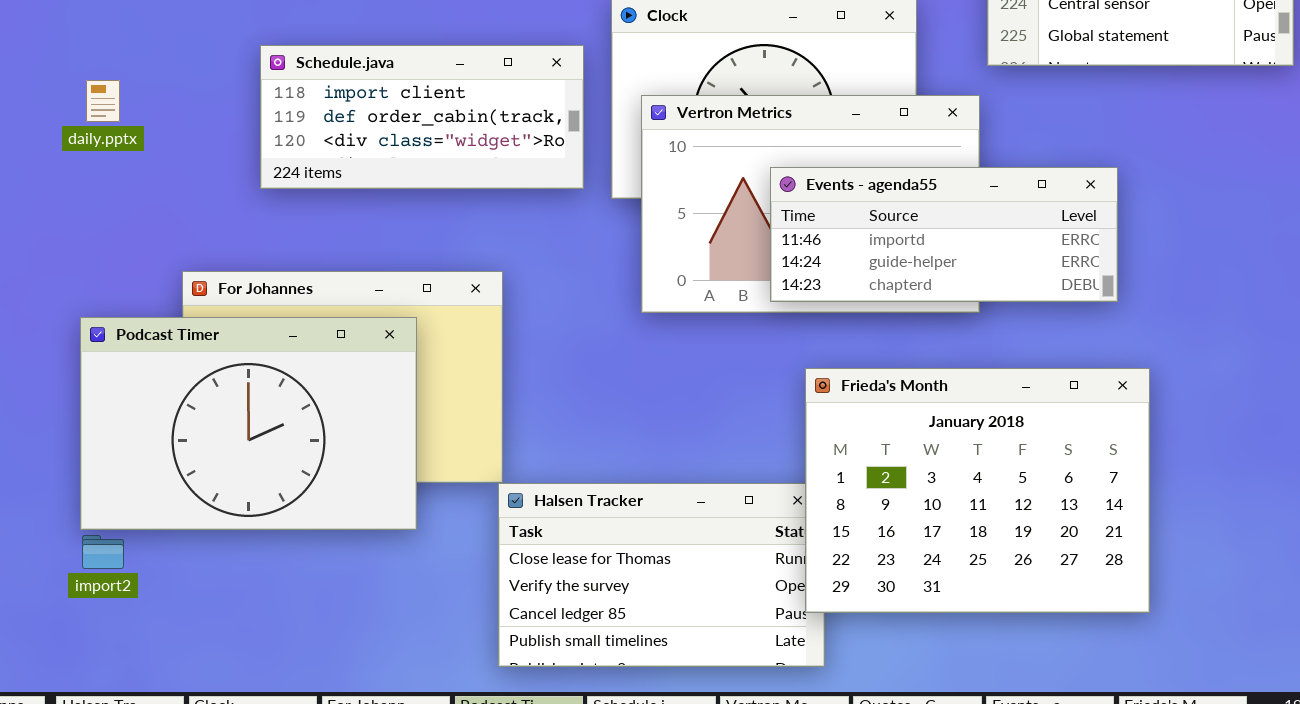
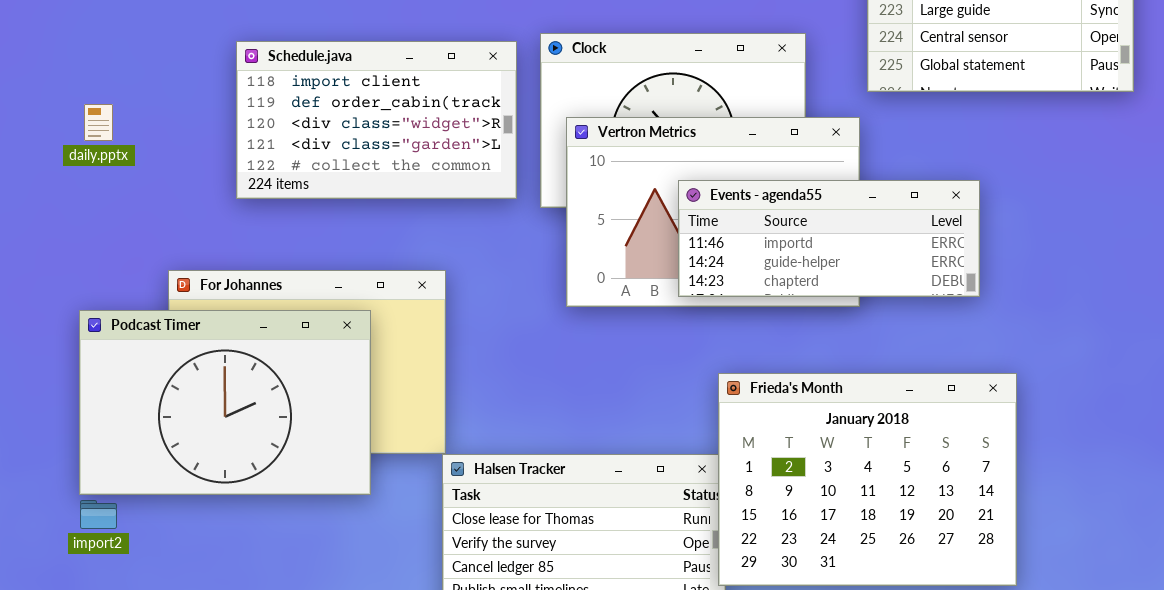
Schedule.java: [260,45,584,189] -> [236,41,517,199], resized
Frieda's Month: [805,368,1150,613] -> [718,373,1017,586], moved

